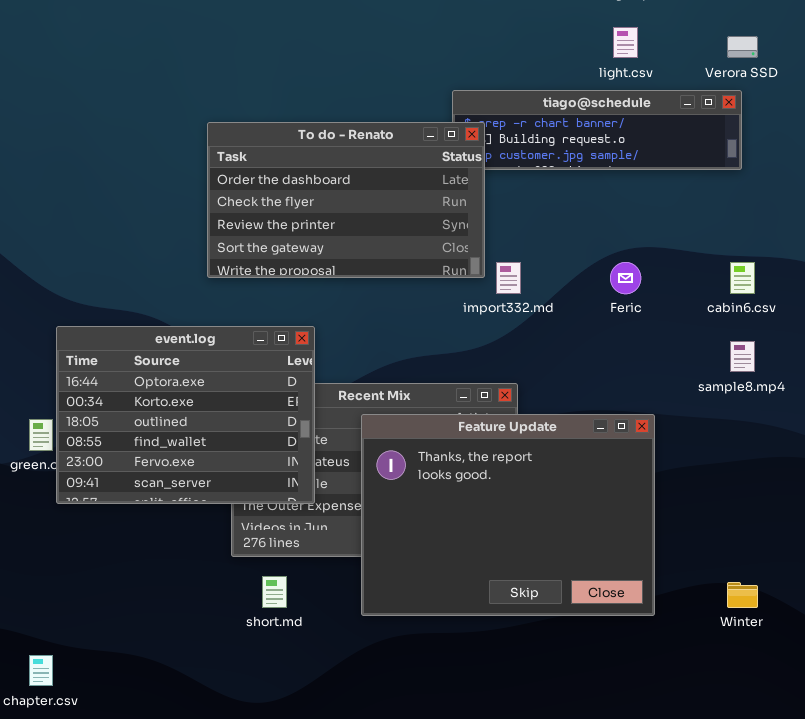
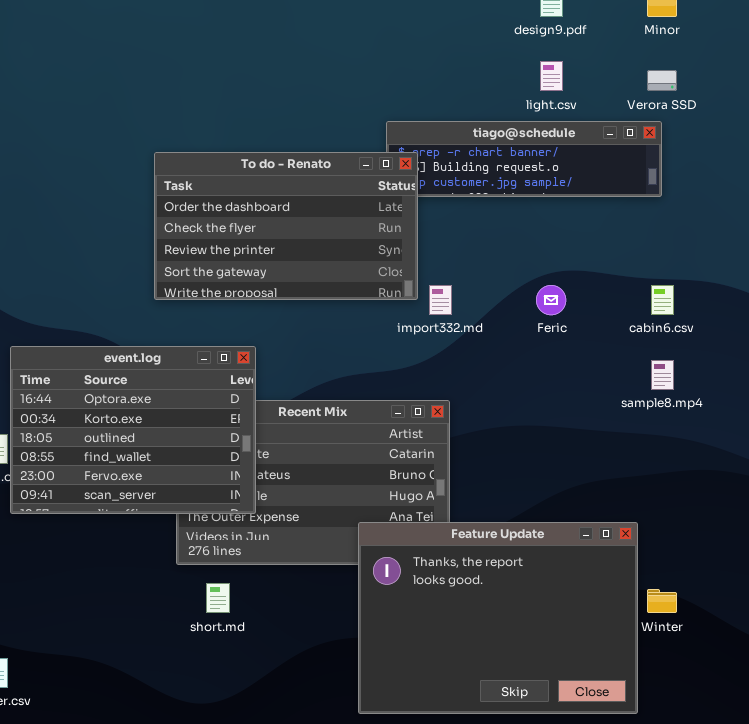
Feature Update: [361,414,655,616] -> [358,522,638,714], moved

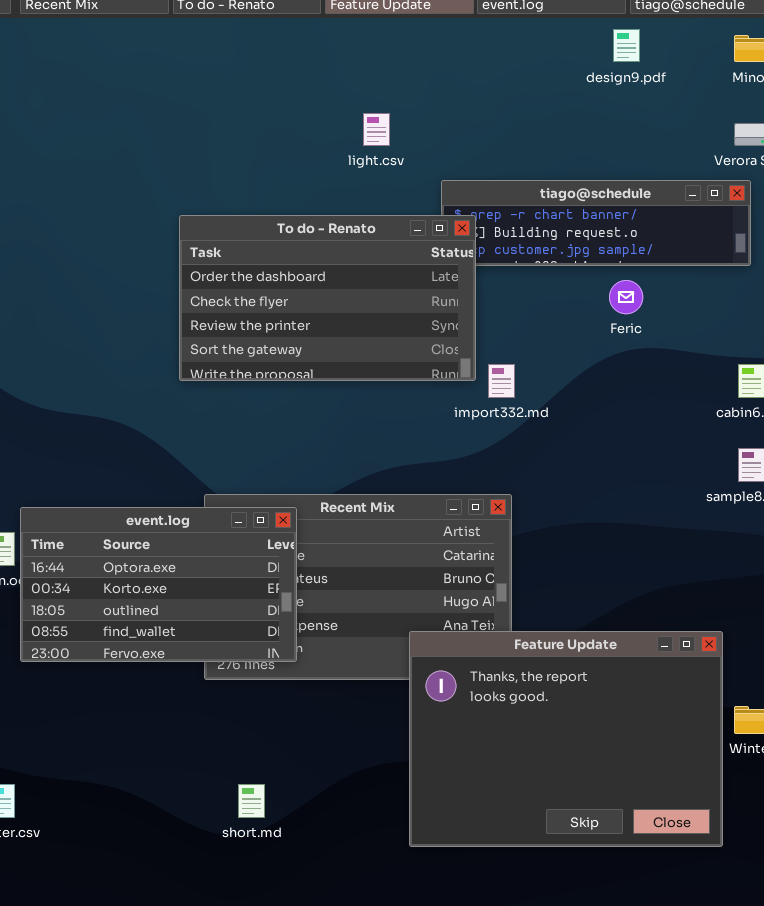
light.csv: [540,61,563,91] -> [363,113,390,146], moved
Feric: [536,285,566,315] -> [609,280,643,314], moved
event.log: [10,346,256,514] -> [20,507,297,662], moved, resized
short.md: [206,583,230,613] -> [238,784,265,818], moved

